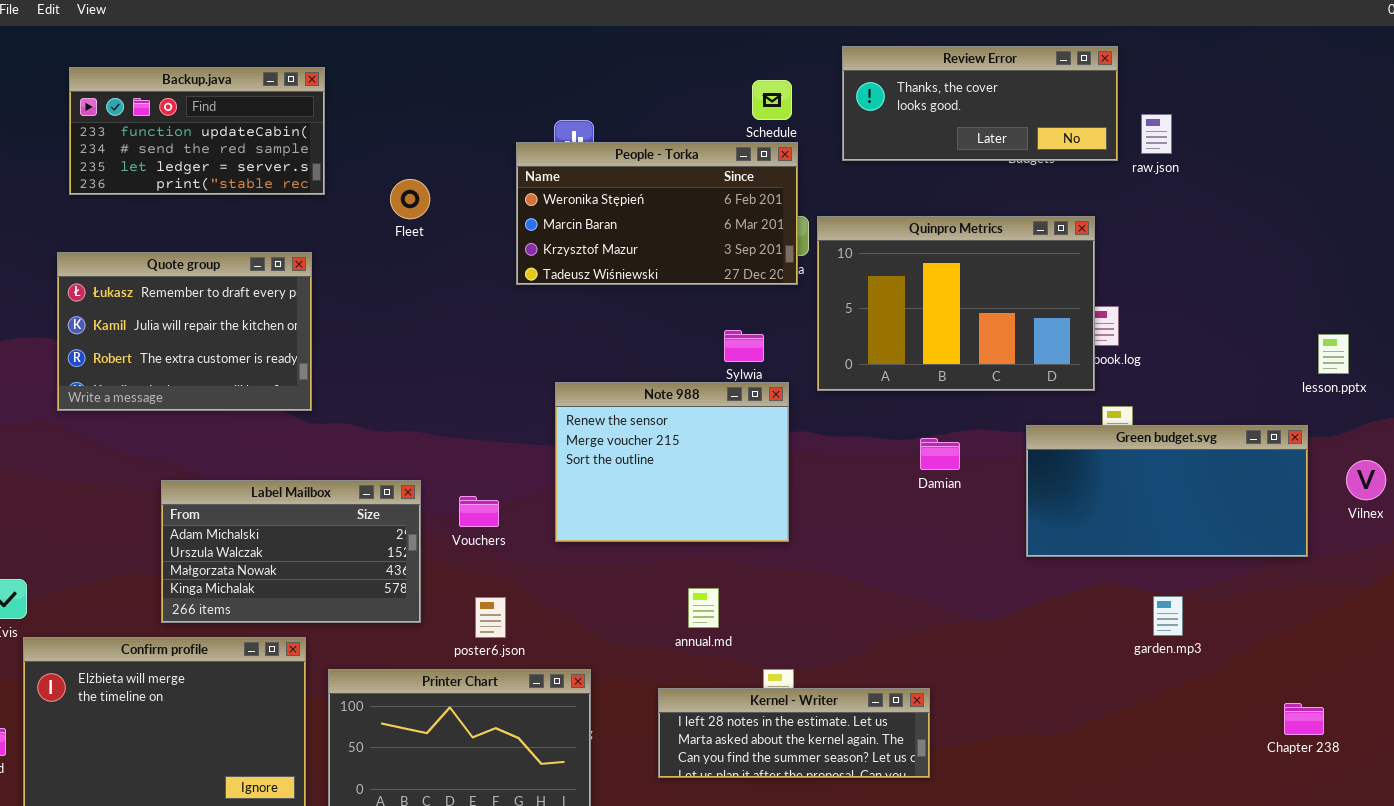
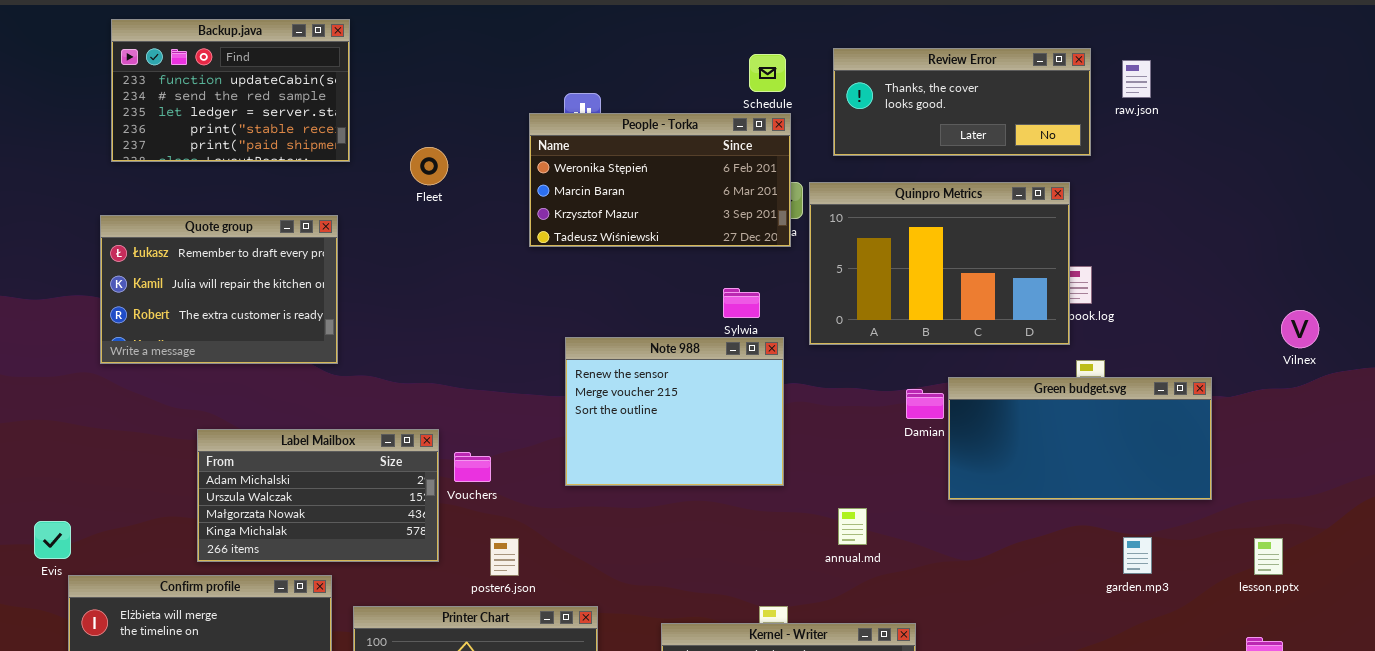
Review Error: [842,46,1118,161] -> [833,48,1091,156], moved
Backup.java: [69,67,325,195] -> [111,19,350,162], resized
raw.json: [1141,114,1172,154] -> [1122,60,1151,98], moved
lesson.pptx: [1318,334,1349,374] -> [1254,538,1283,575], moved
Green budget.svg: [1026,425,1308,557] -> [948,377,1212,500], moved
Vilnex: [1346,460,1386,500] -> [1281,310,1319,348], moved
Vouchers: [459,496,499,527] -> [454,452,491,482], moved
annual.md: [688,588,719,628] -> [838,508,867,545], moved

